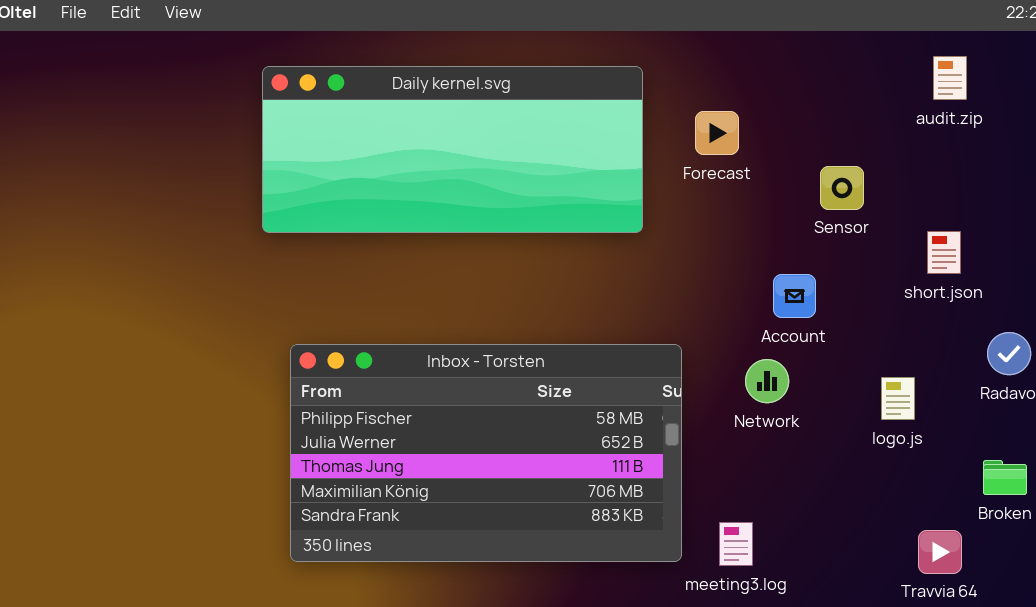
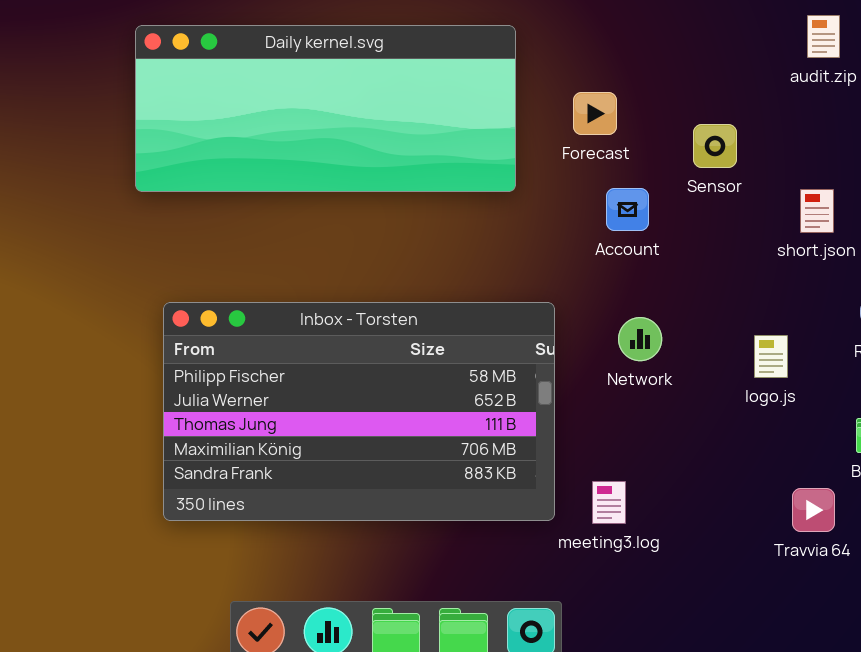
Forecast: [695,111,739,155] -> [573,92,617,135], moved
Account: [773,274,816,318] -> [606,188,649,231], moved

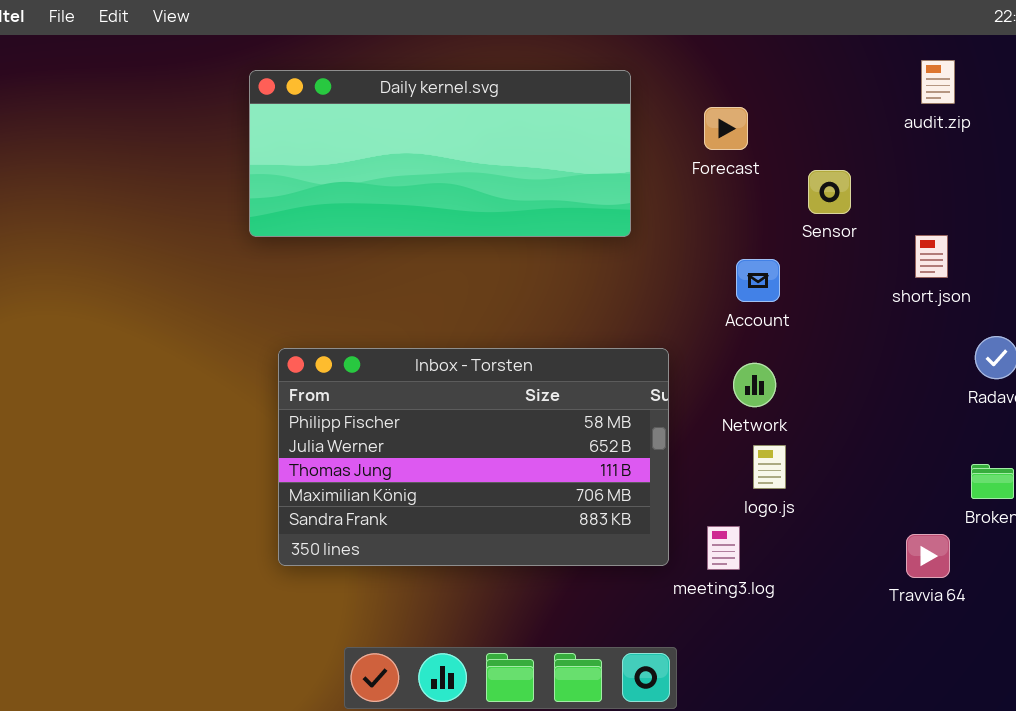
Forecast: [573,92,617,135] -> [704,107,748,150], moved
Account: [606,188,649,231] -> [736,259,780,302], moved
logo.js: [754,335,788,378] -> [753,445,786,489], moved

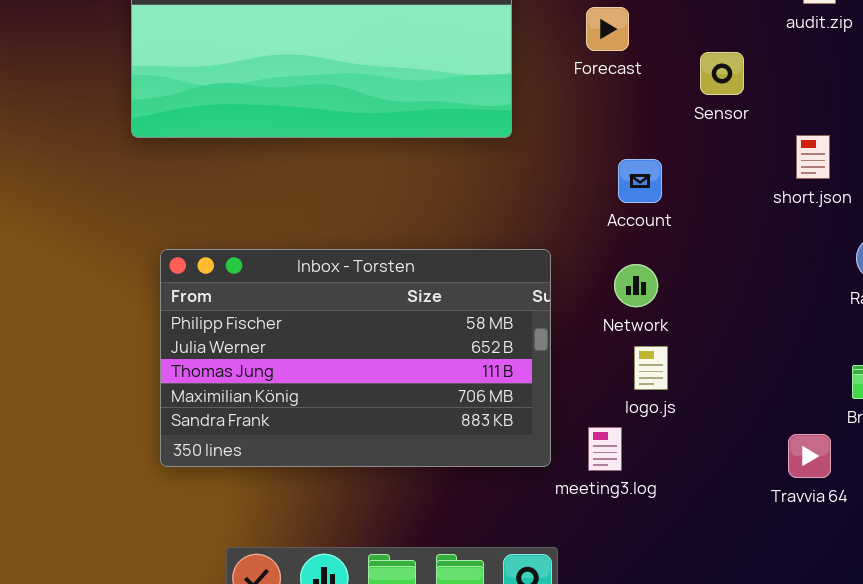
Sensor: [808,170,851,214] -> [700,52,744,95], moved

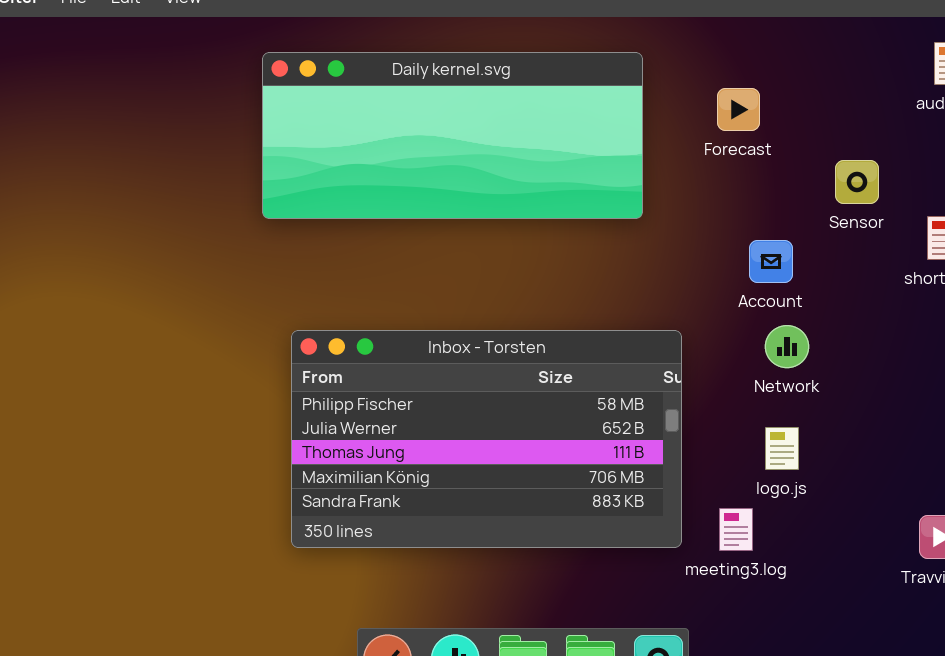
Sensor: [700,52,744,95] -> [835,160,879,204], moved
Network: [614,264,658,307] -> [765,325,809,368], moved

